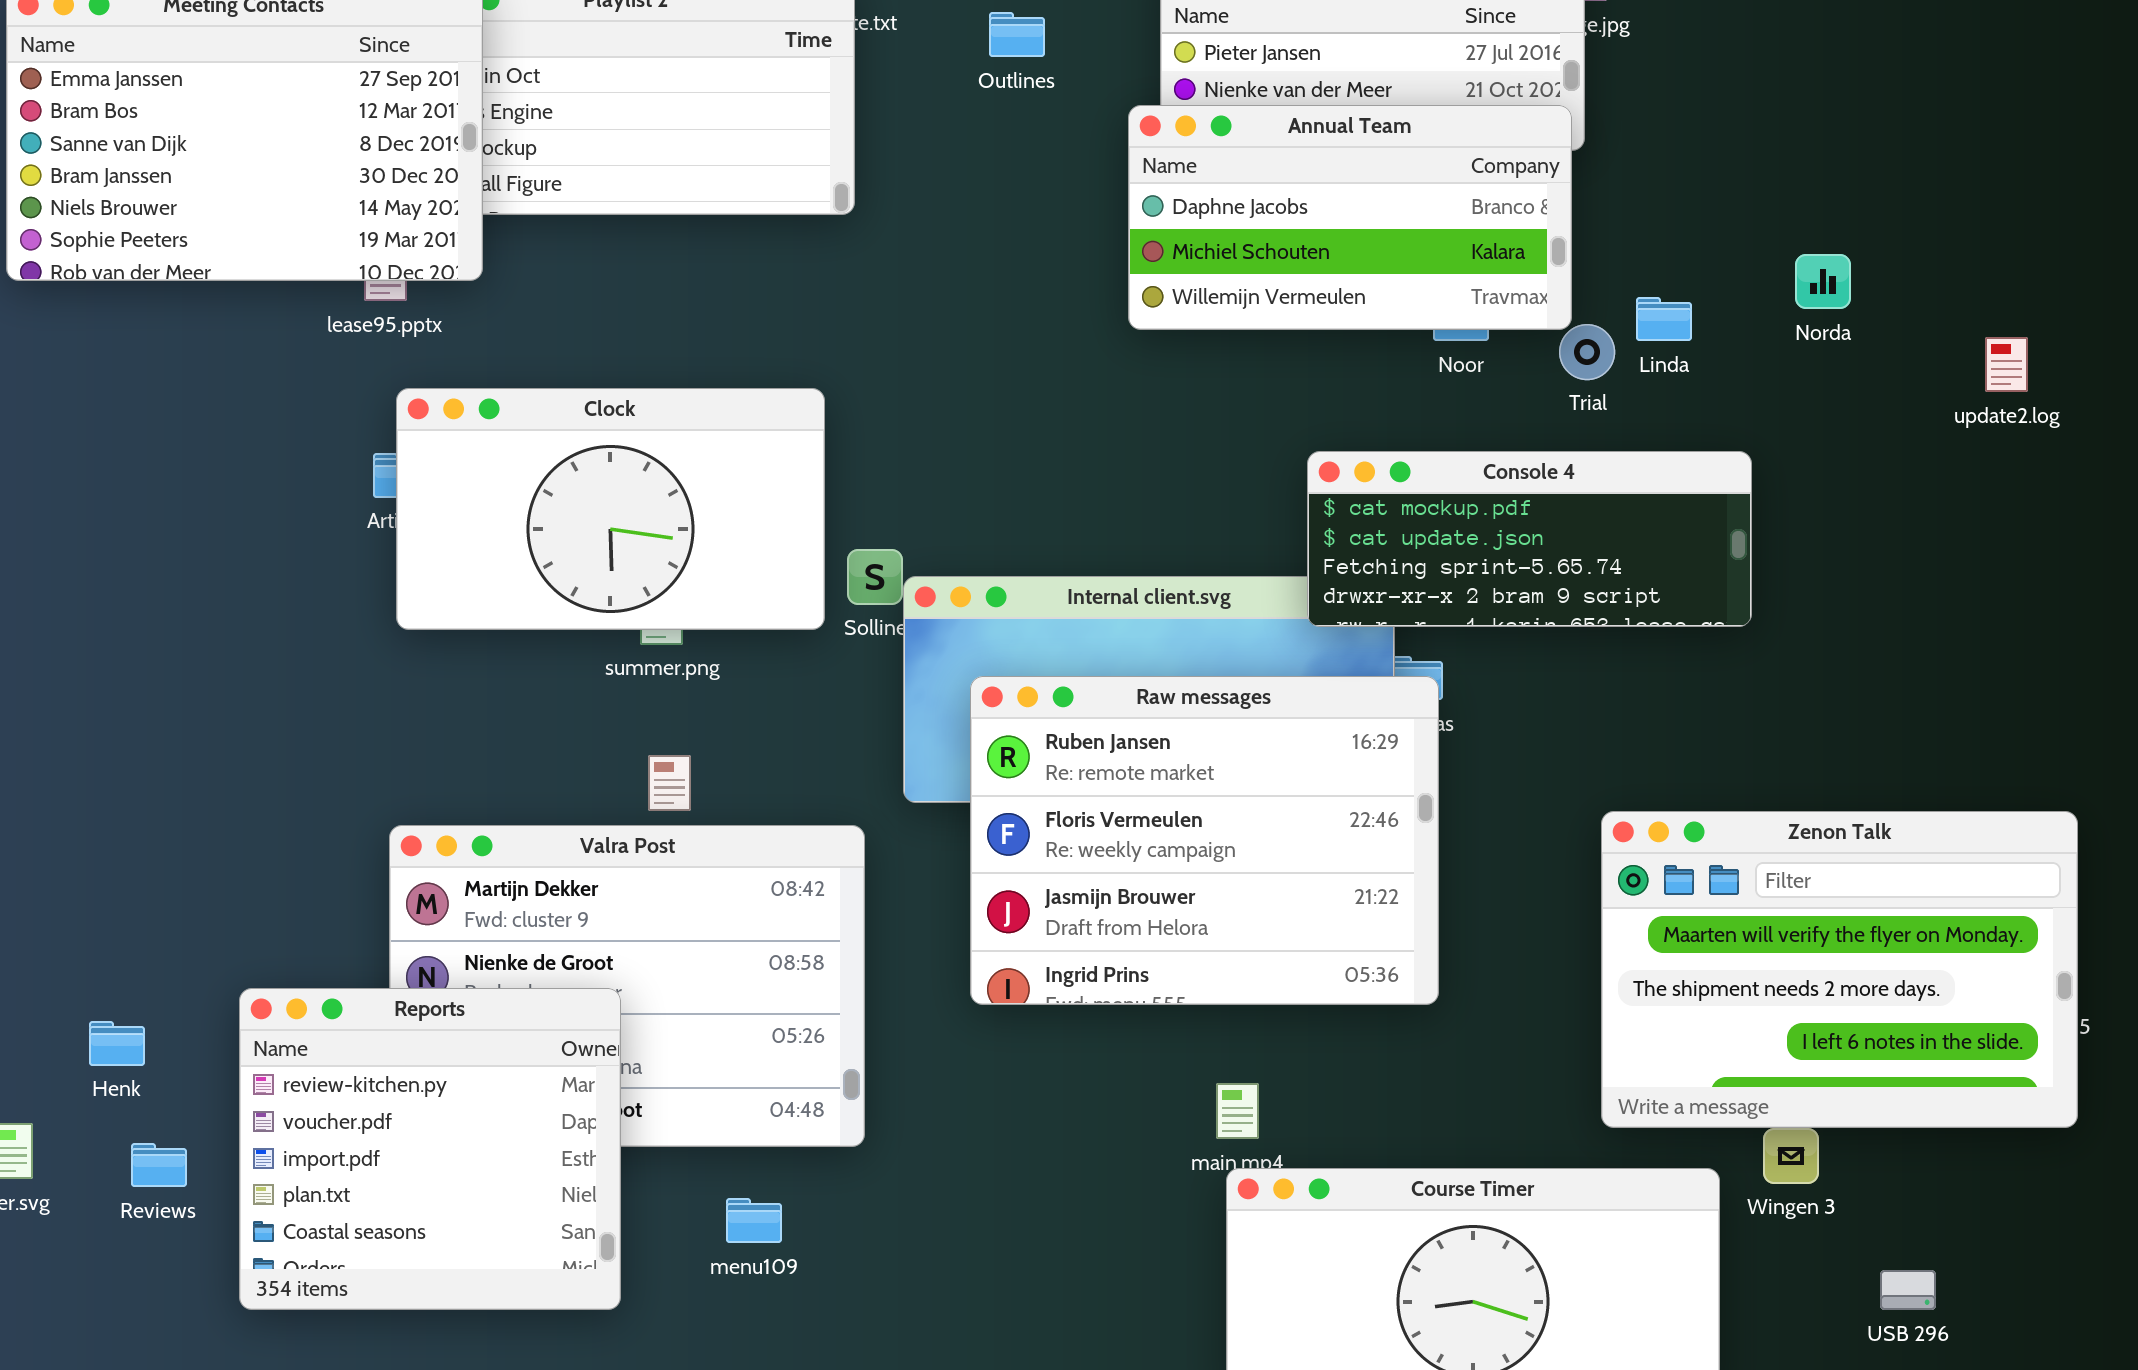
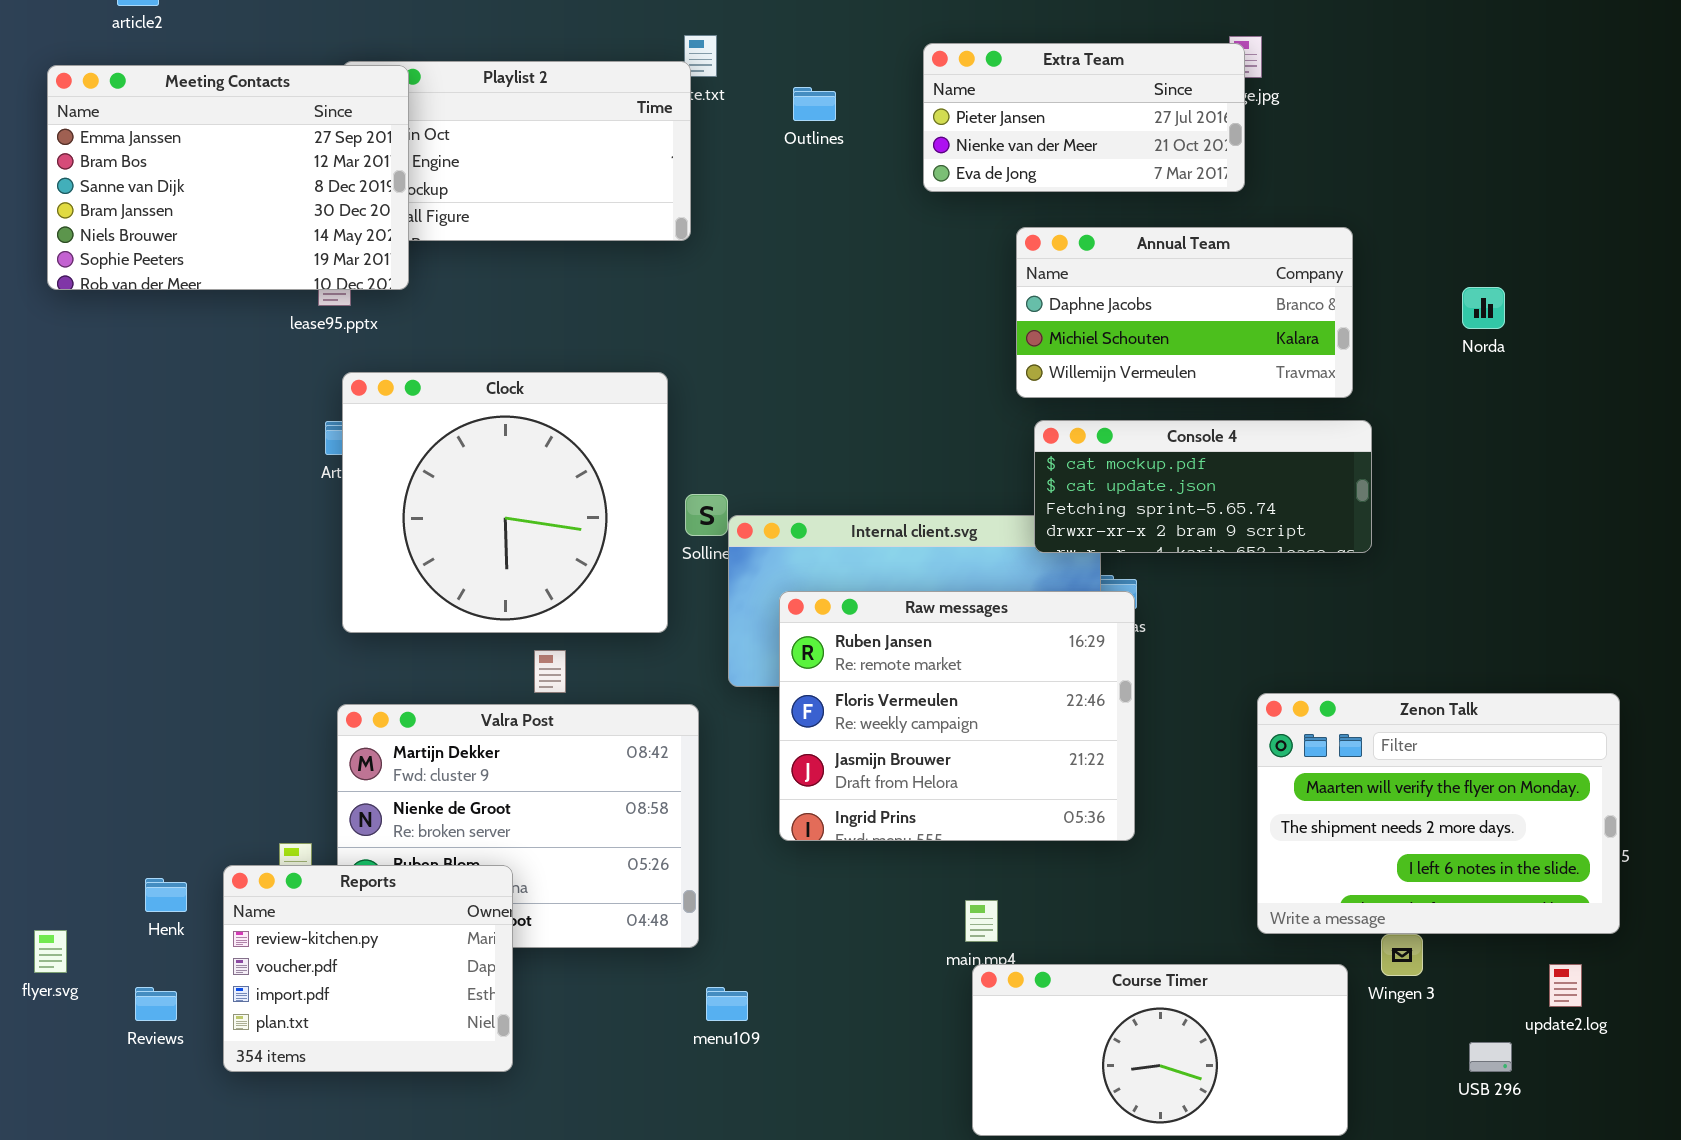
Annual Team: [1128,105,1572,330] -> [1016,227,1353,398], moved
Norda: [1795,254,1851,309] -> [1462,287,1505,329], moved
update2.log: [1985,337,2028,392] -> [1549,964,1582,1007], moved
Clock: [396,388,825,630] -> [342,372,668,633], resized
Reports: [239,988,621,1310] -> [223,865,513,1072], resized
Henk: [89,1021,145,1066] -> [145,878,187,912], moved
Reviews: [131,1143,187,1187] -> [135,987,177,1021], moved
menu109: [726,1198,782,1243] -> [706,987,748,1021], moved

